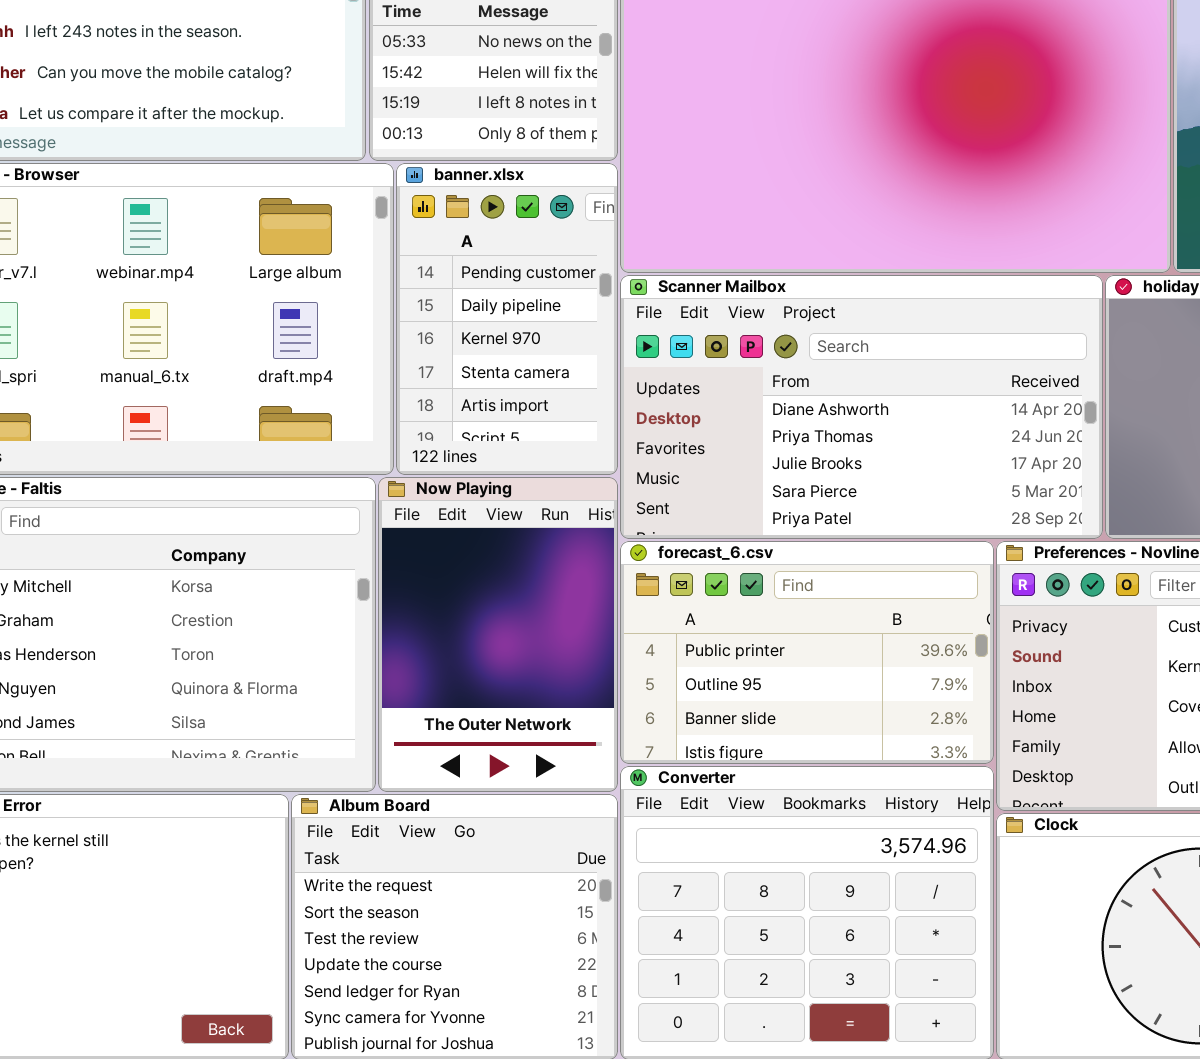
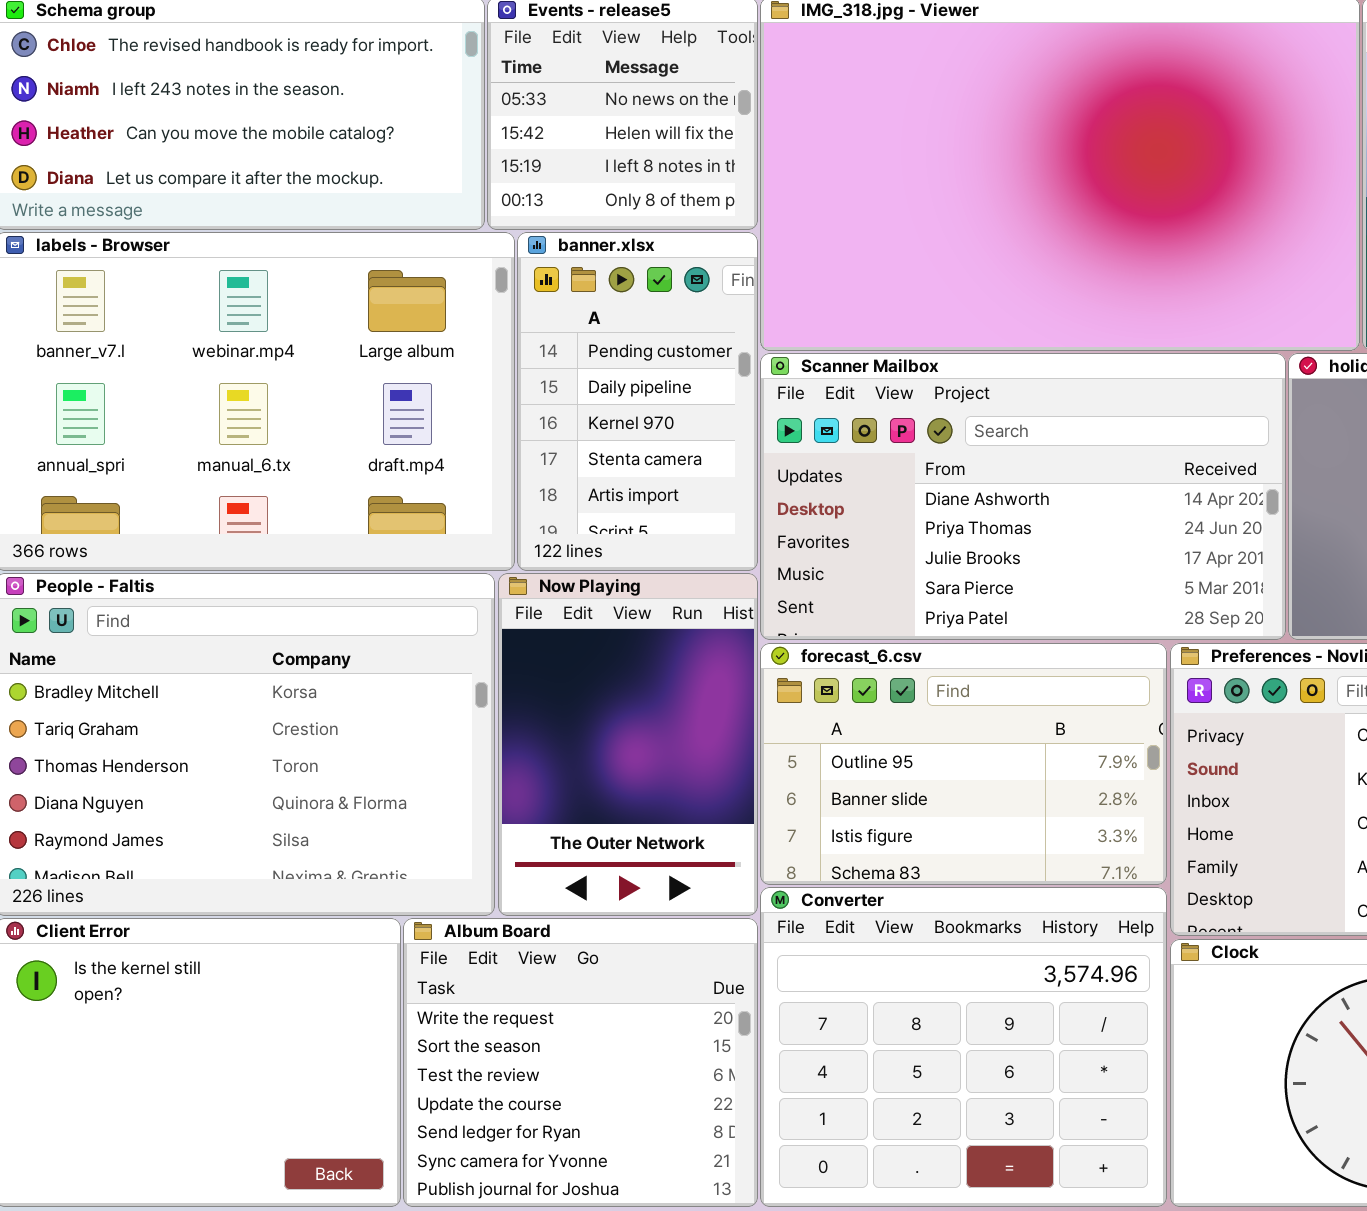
forecast_6.csv: [620,541,994,764] -> [760,643,1167,885], scrolled down 1 row

